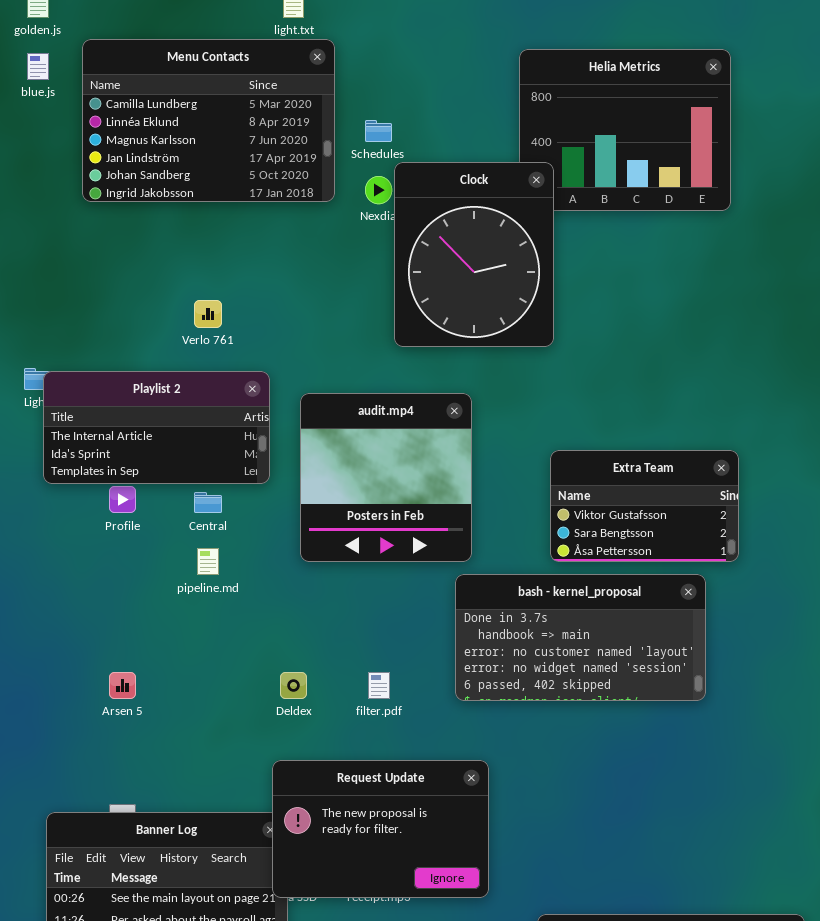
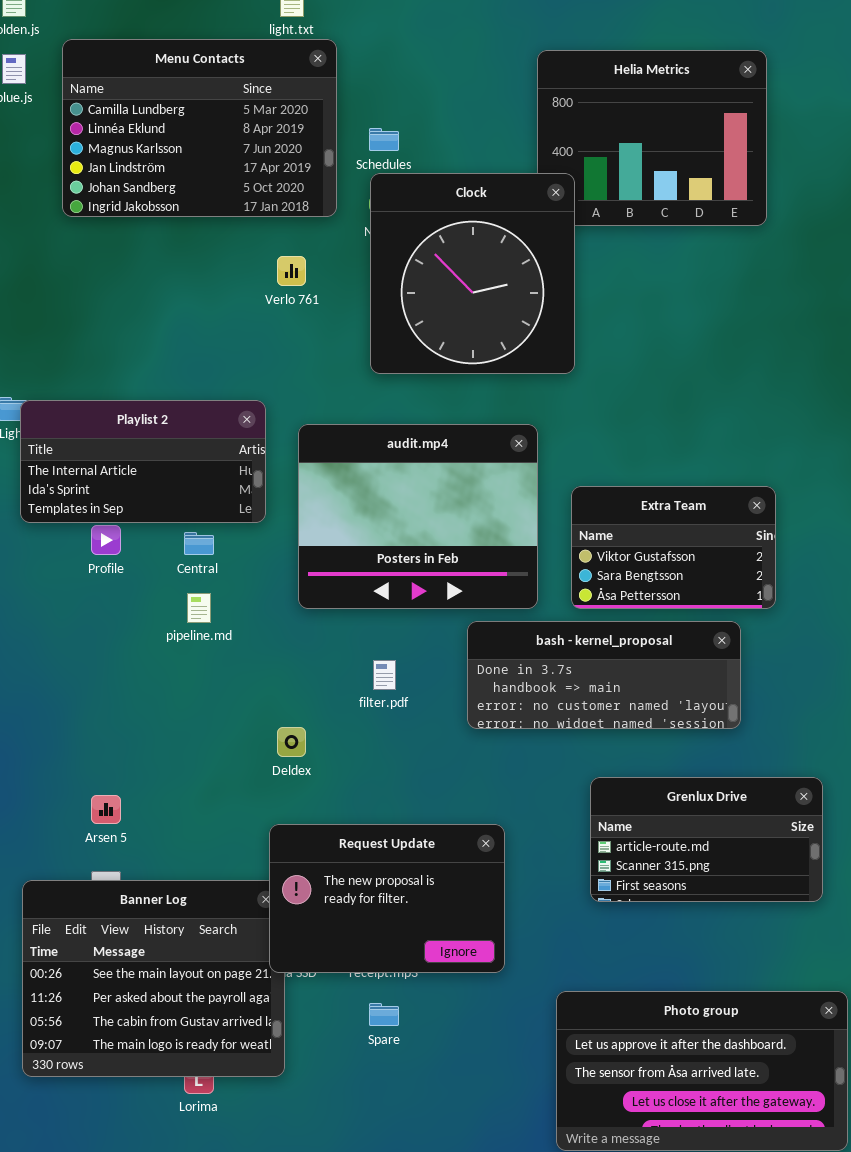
Clock: [394,162,554,347] -> [370,173,575,374], resized
Verlo 761: [194,300,222,328] -> [277,256,306,286], moved
audit.mp4: [300,393,472,562] -> [298,424,538,609], resized
bash - kernel_proposal: [455,574,706,701] -> [467,621,741,729], resized
Arsen 5: [109,672,136,699] -> [91,795,121,824], moved
filter.pdf: [368,672,390,699] -> [373,660,396,690], moved
Grenlux Drive: none -> [590,777,823,902], opened

